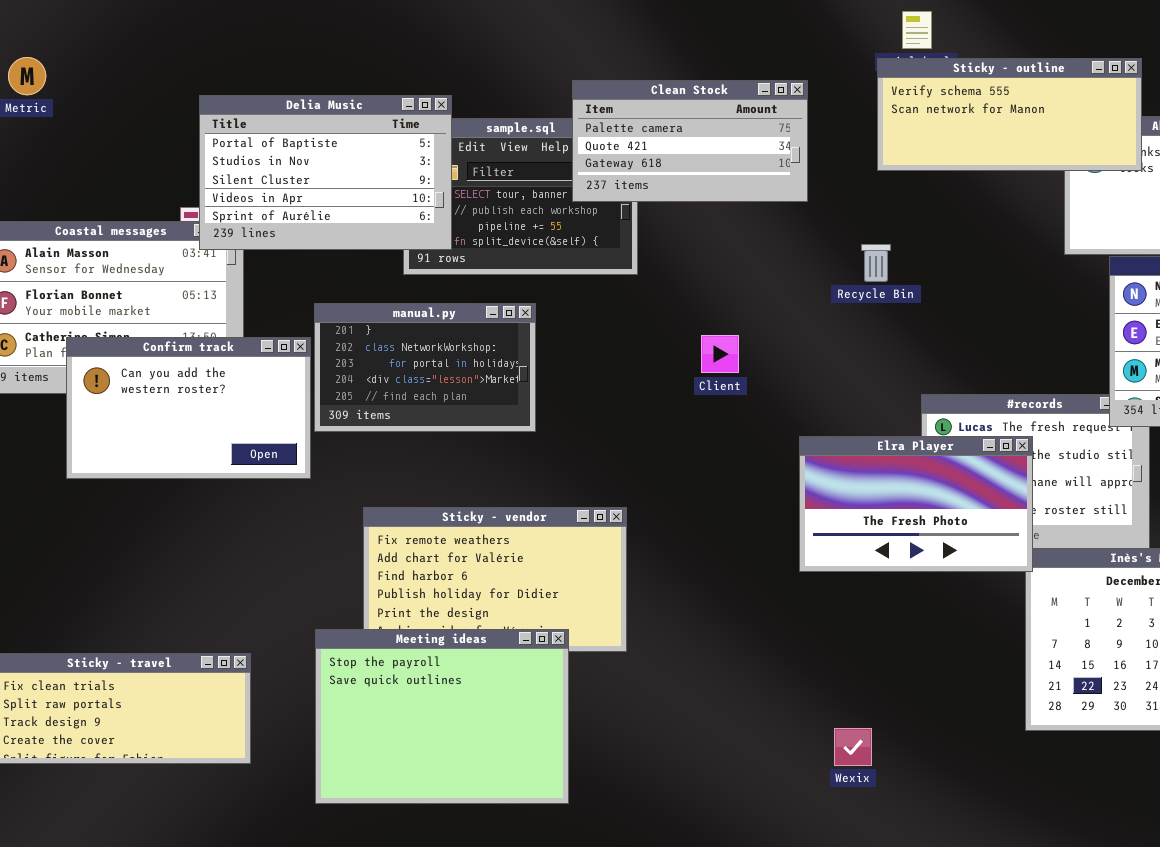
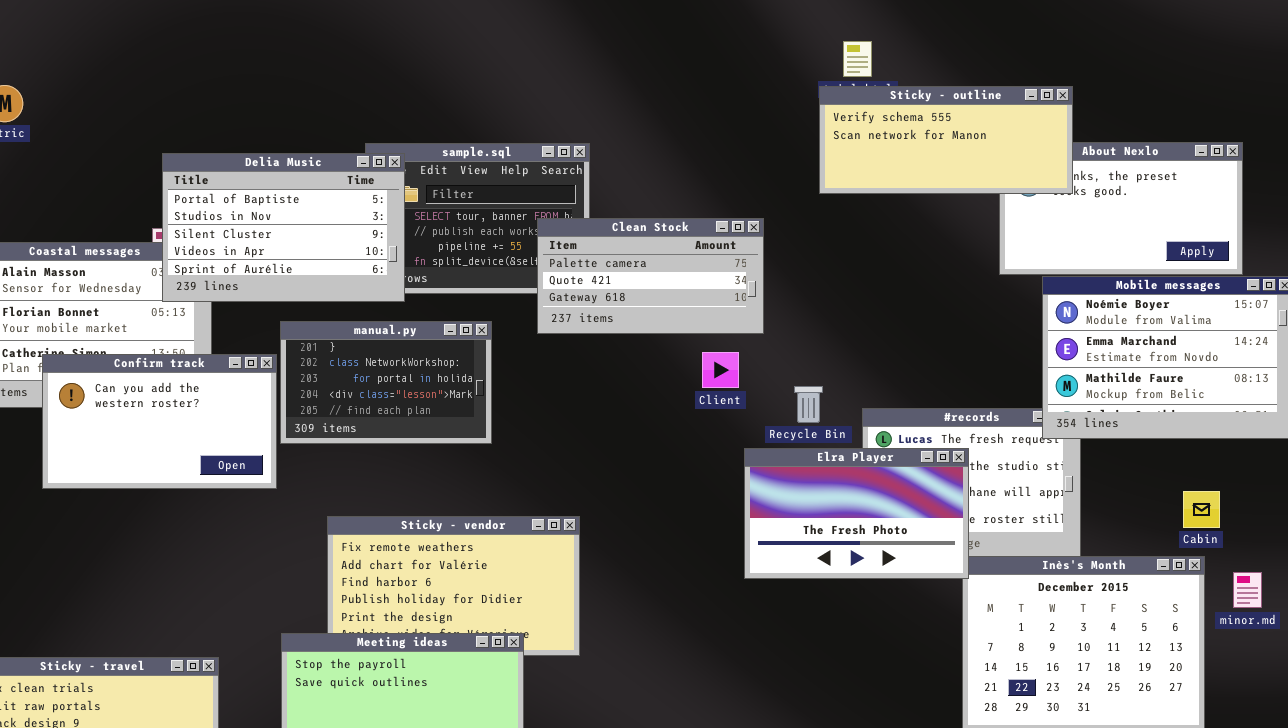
Clean Stock: [572,80,808,202] -> [537,218,764,334], moved
Delia Music: [199,95,452,250] -> [162,153,405,302], moved
Recycle Bin: [861,244,891,282] -> [794,386,823,423], moved
Client: [701,335,739,373] -> [702,352,739,388], moved

